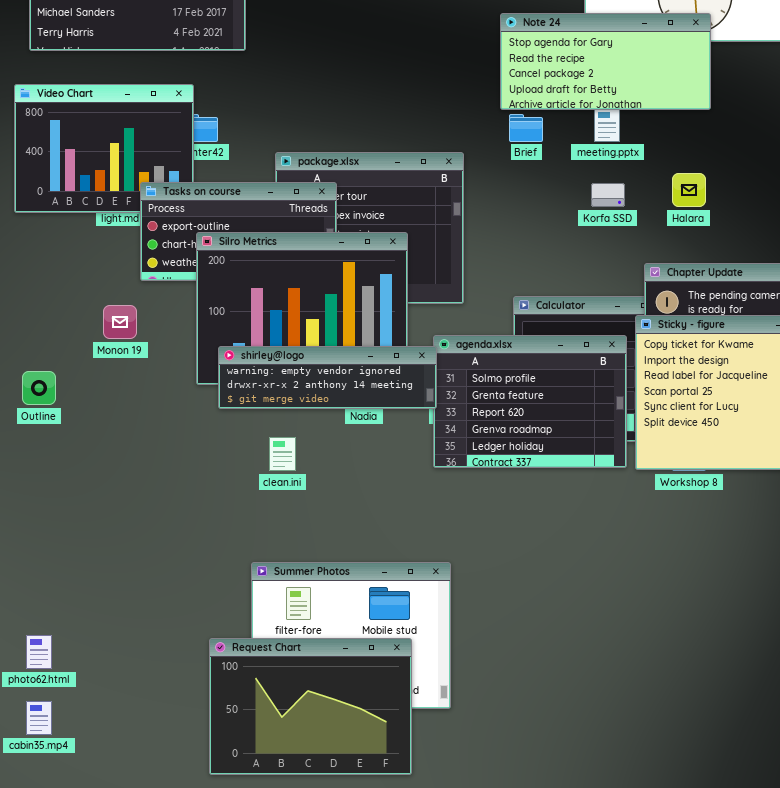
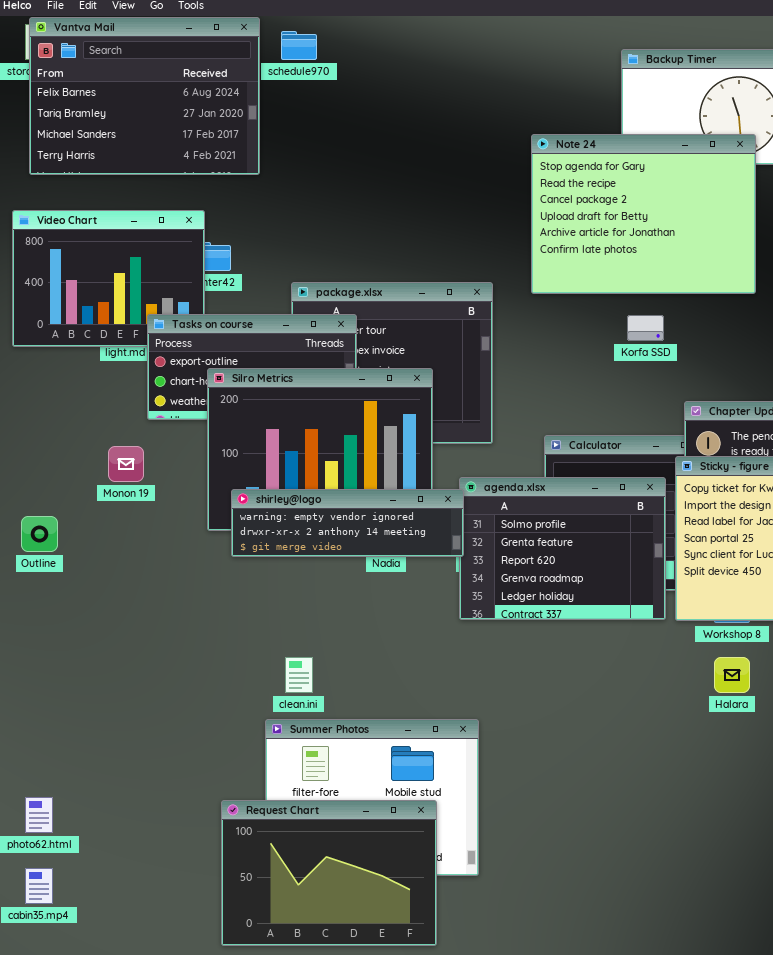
Note 24: [500,13,711,110] -> [531,134,756,294], resized
Halara: [672,173,706,207] -> [714,657,750,693], moved
clean.ini: [269,437,296,471] -> [285,657,313,693], moved

